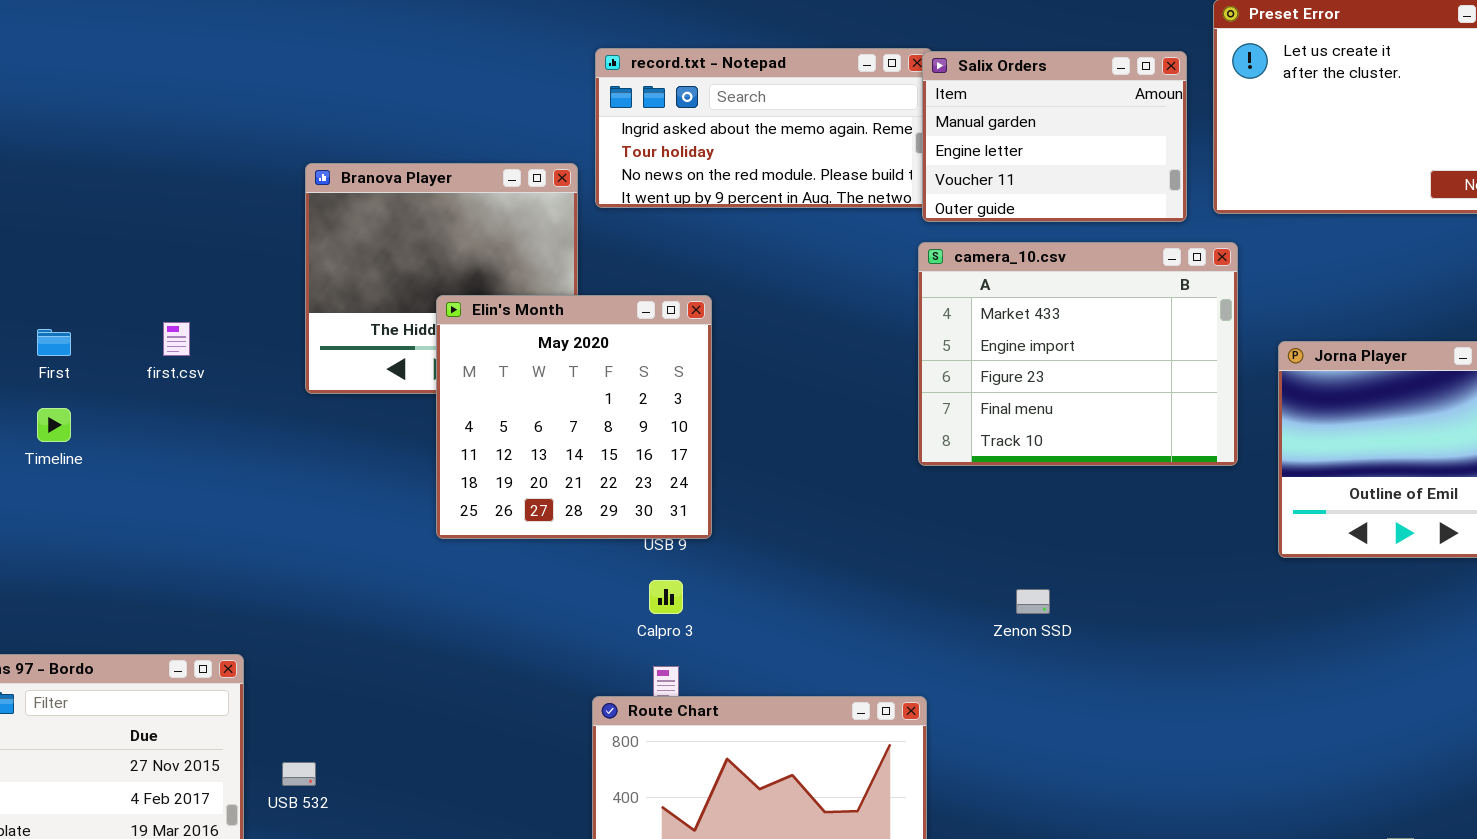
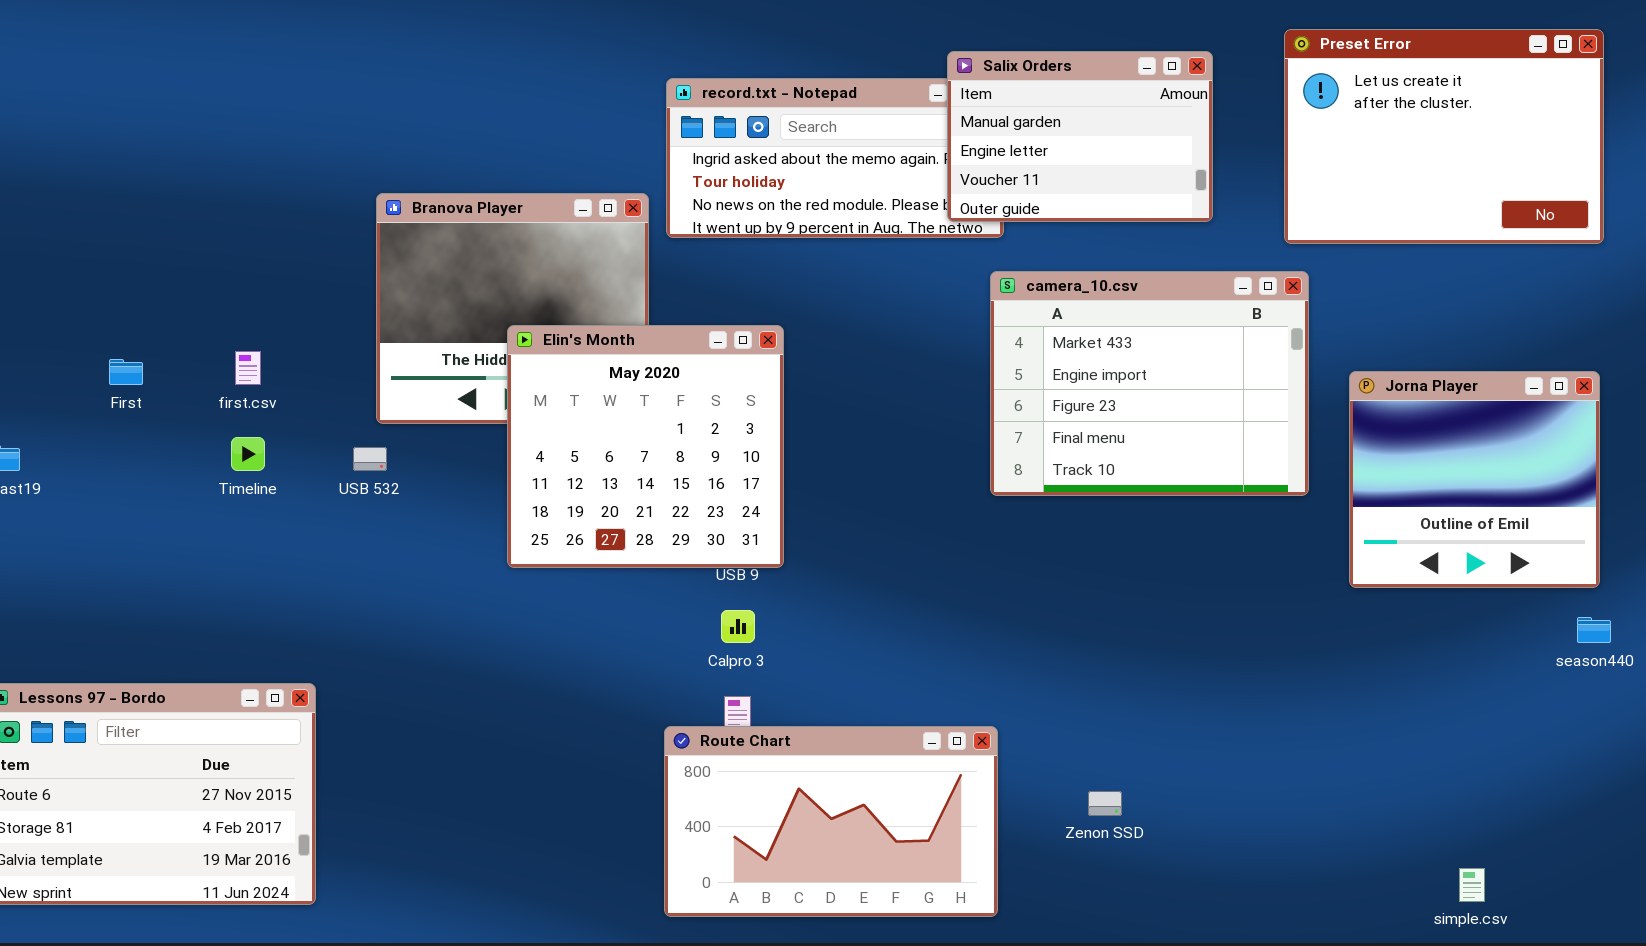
Salix Orders: [922,51,1187,222] -> [947,51,1213,222], moved
Timeline: [37,408,71,442] -> [231,437,265,471], moved
Zenon SSD: [1016,589,1050,614] -> [1088,791,1122,816], moved
USB 532: [282,762,316,786] -> [353,447,387,471], moved

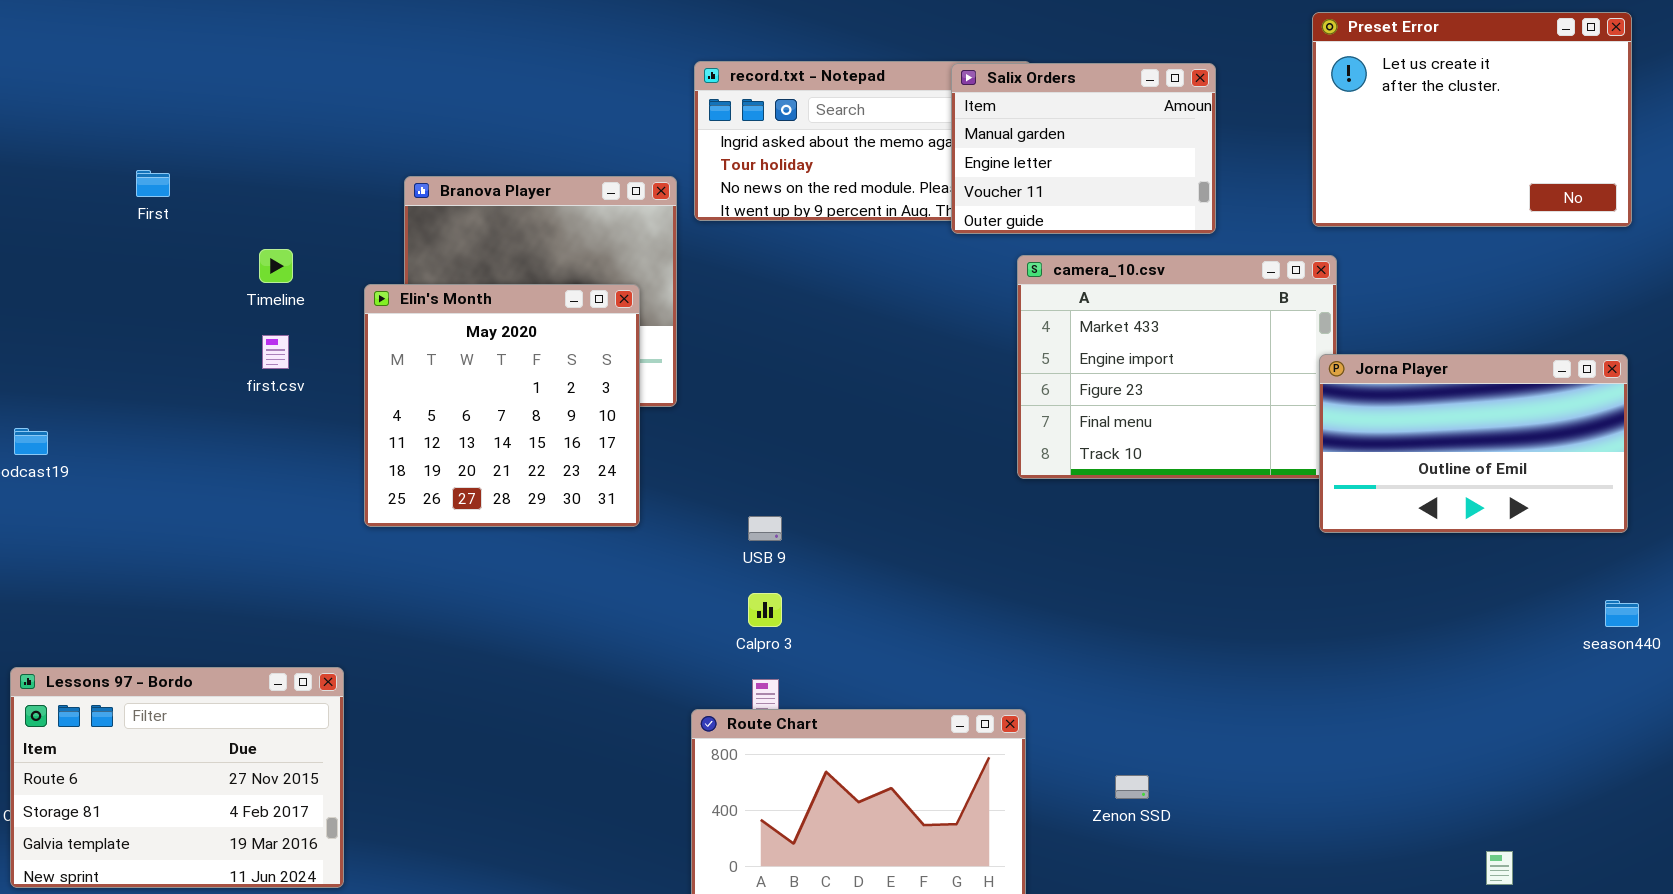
Salix Orders: [947,51,1213,222] -> [951,63,1216,234], moved
Elin's Month: [507,325,784,568] -> [364,284,640,527], moved
First: [109,359,143,385] -> [136,170,170,197], moved
Jorna Player: [1349,371,1600,588] -> [1319,354,1628,533], resized
Timeline: [231,437,265,471] -> [259,249,293,283], moved

